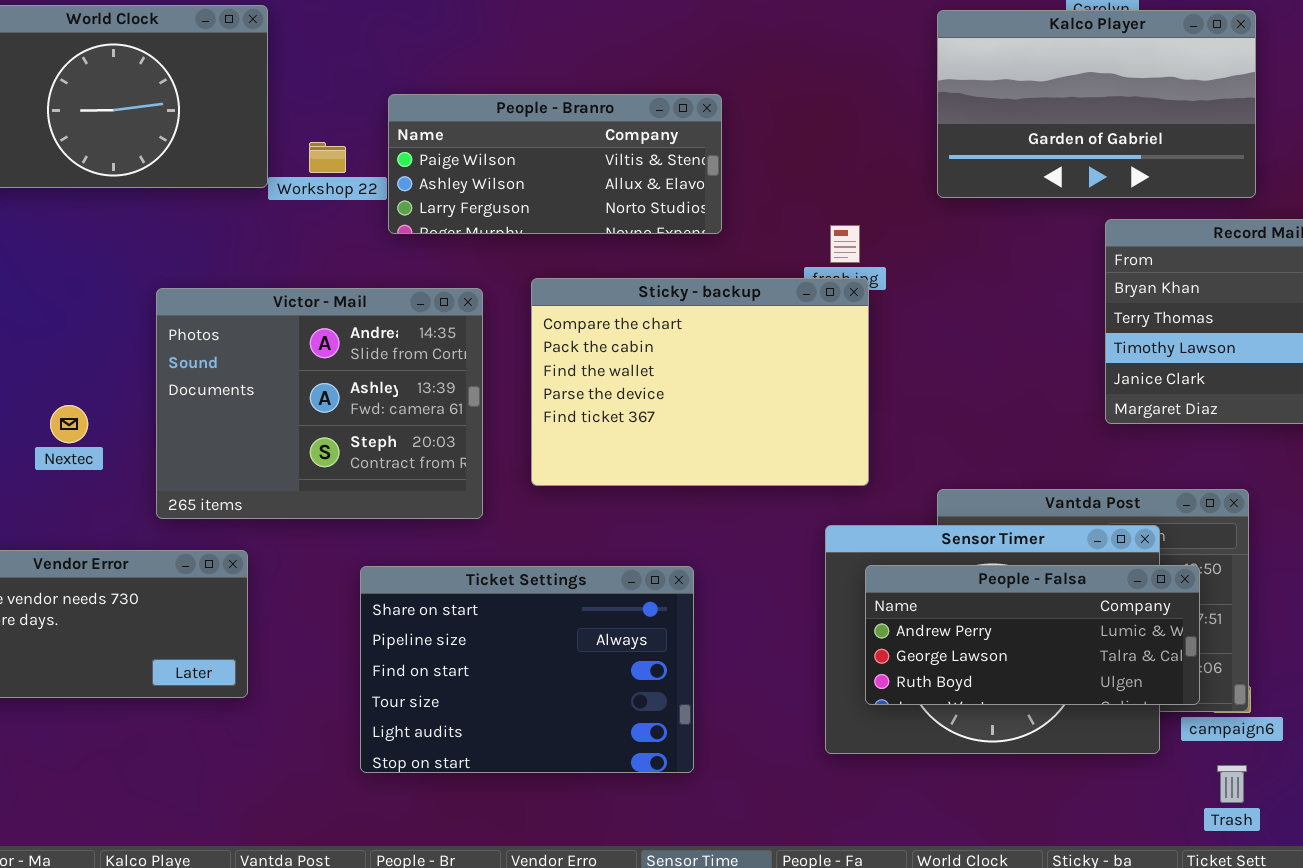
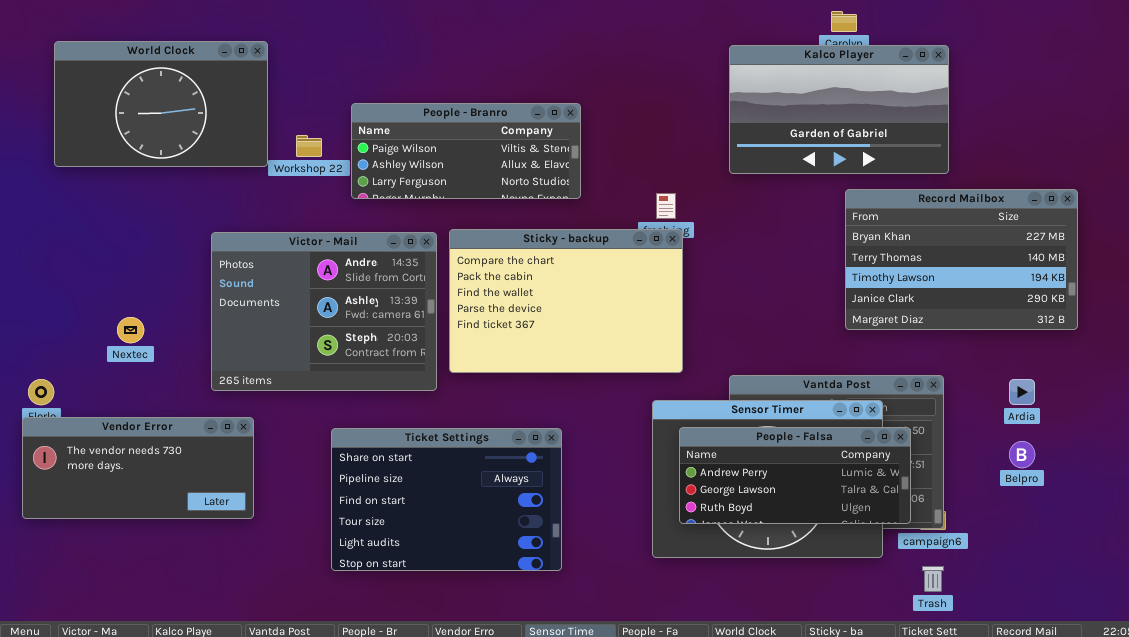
Victor - Mail: [156,288,483,519] -> [211,232,437,391], moved

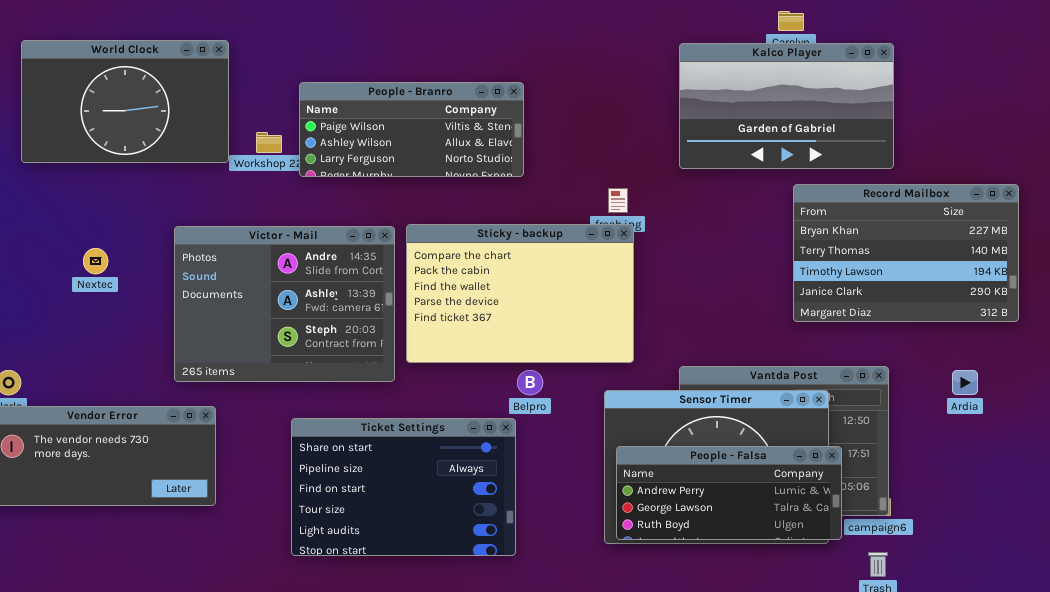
People - Branro: [351,103,581,199] -> [299,82,524,177], moved
Nextec: [117,317,144,343] -> [83,248,108,274], moved
People - Falsa: [679,427,911,524] -> [616,446,842,540], moved
Belpro: [1009,441,1035,468] -> [517,370,543,395], moved

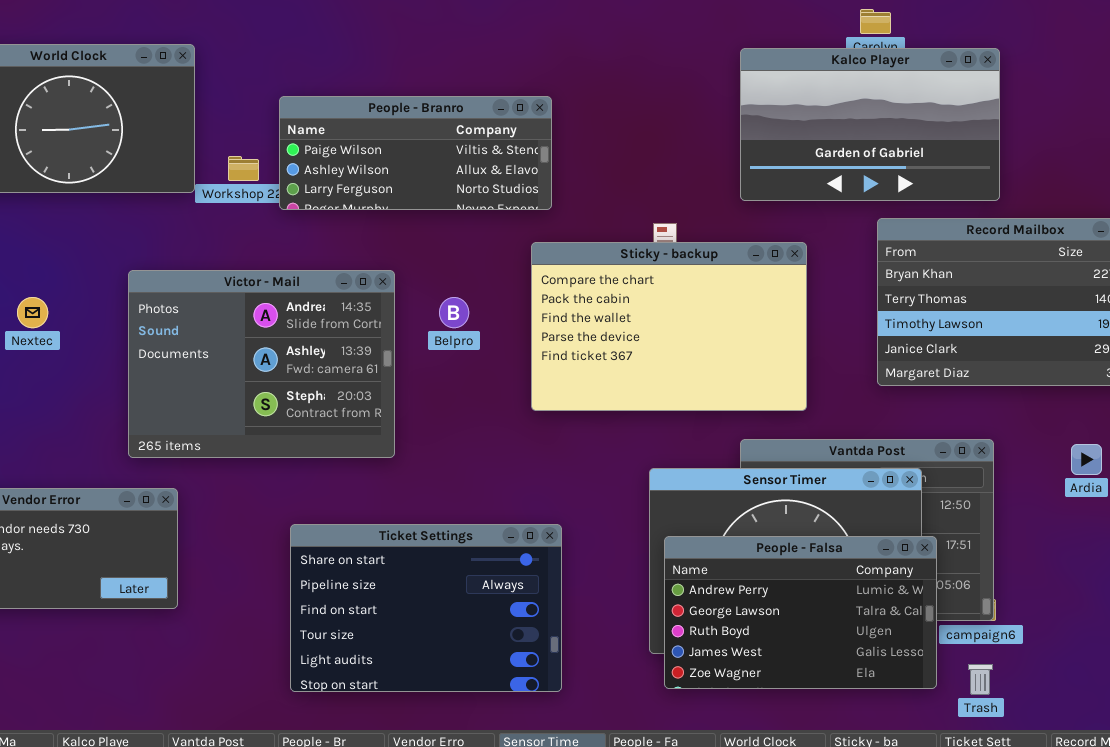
Sticky - backup: [406,224,634,363] -> [531,242,807,411], moved
Belpro: [517,370,543,395] -> [439,297,469,328], moved
Ticket Settings: [291,418,516,556] -> [290,524,562,692], moved
People - Falsa: [616,446,842,540] -> [664,536,937,689], resized

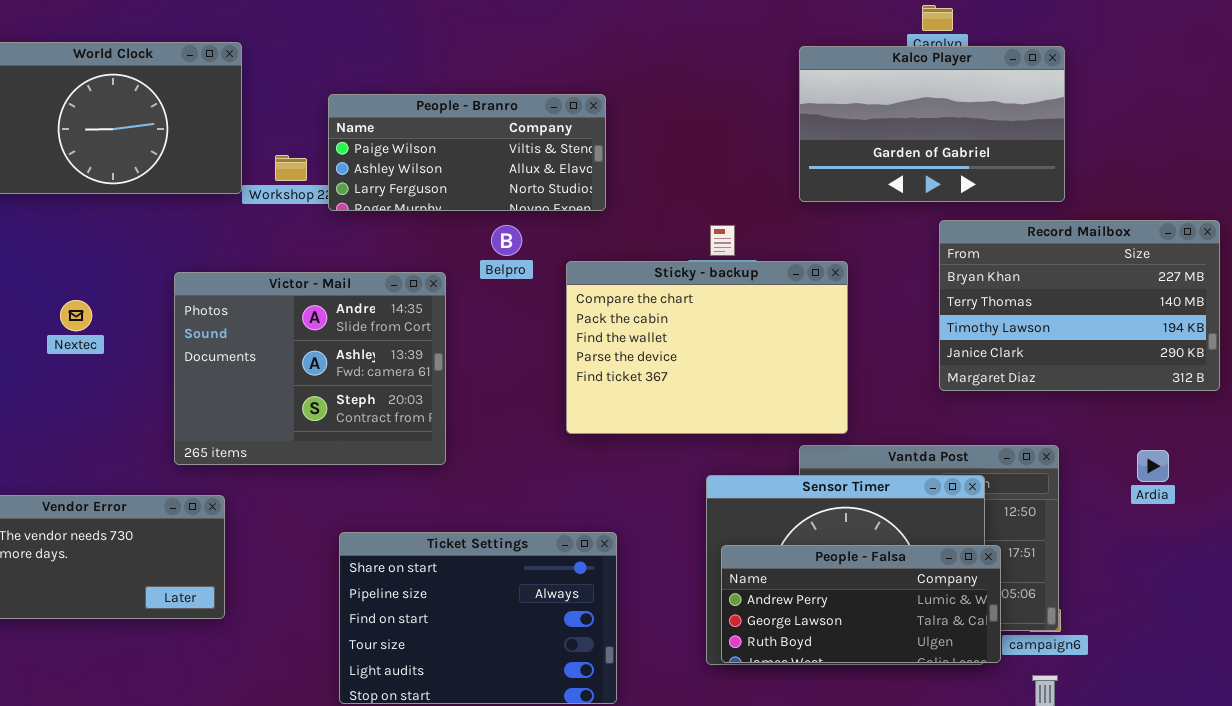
Sticky - backup: [531,242,807,411] -> [566,261,848,434], moved
Belpro: [439,297,469,328] -> [491,225,522,256], moved
People - Falsa: [664,536,937,689] -> [721,545,1001,663], resized

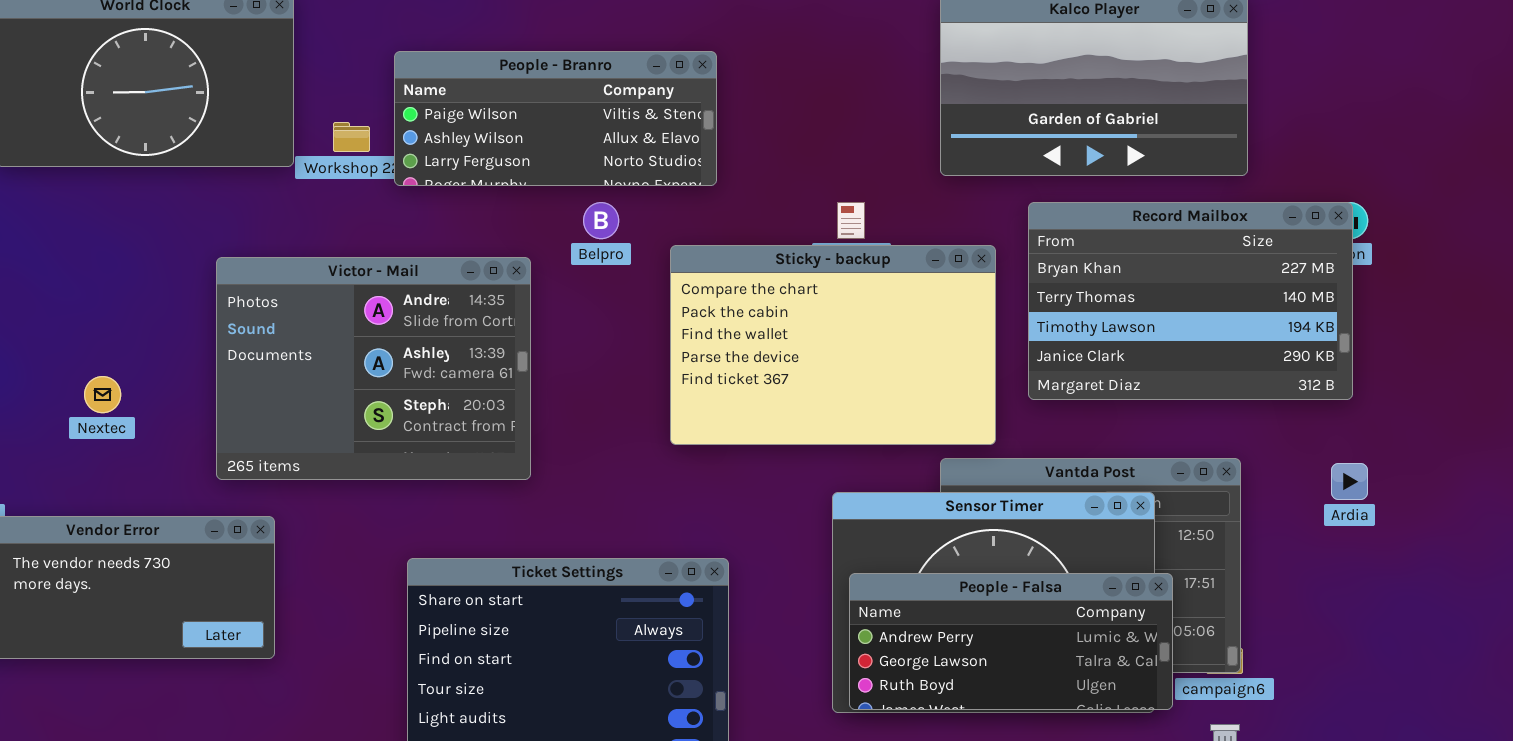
Record Mailbox: [939,220,1220,391] -> [1028,202,1353,400], moved
Nextec: [60,300,92,331] -> [84,376,121,413], moved

